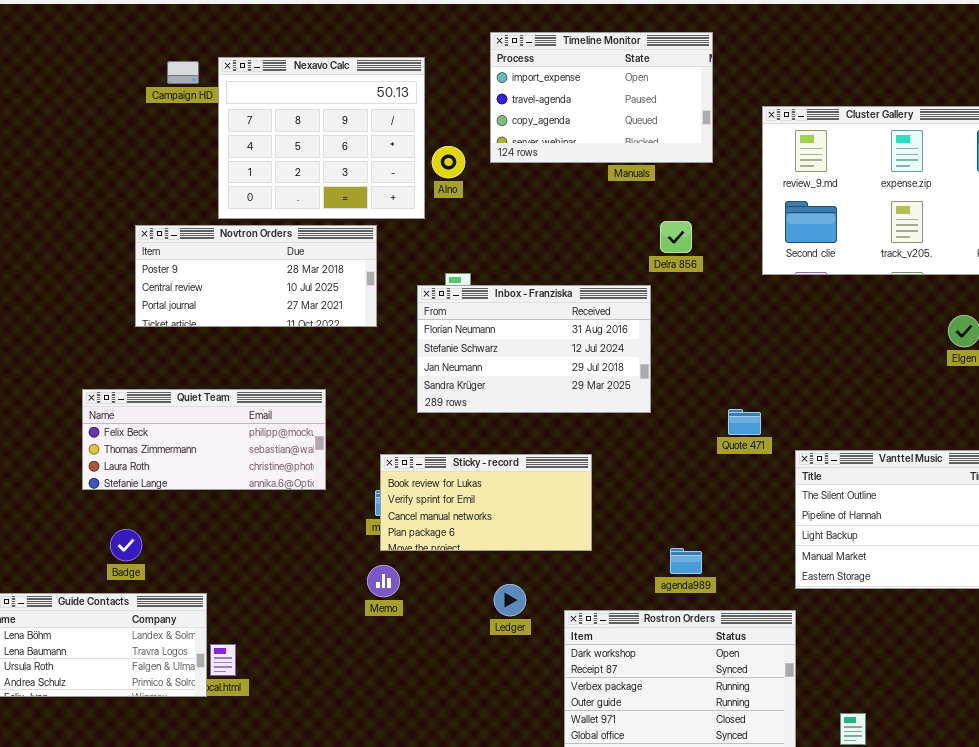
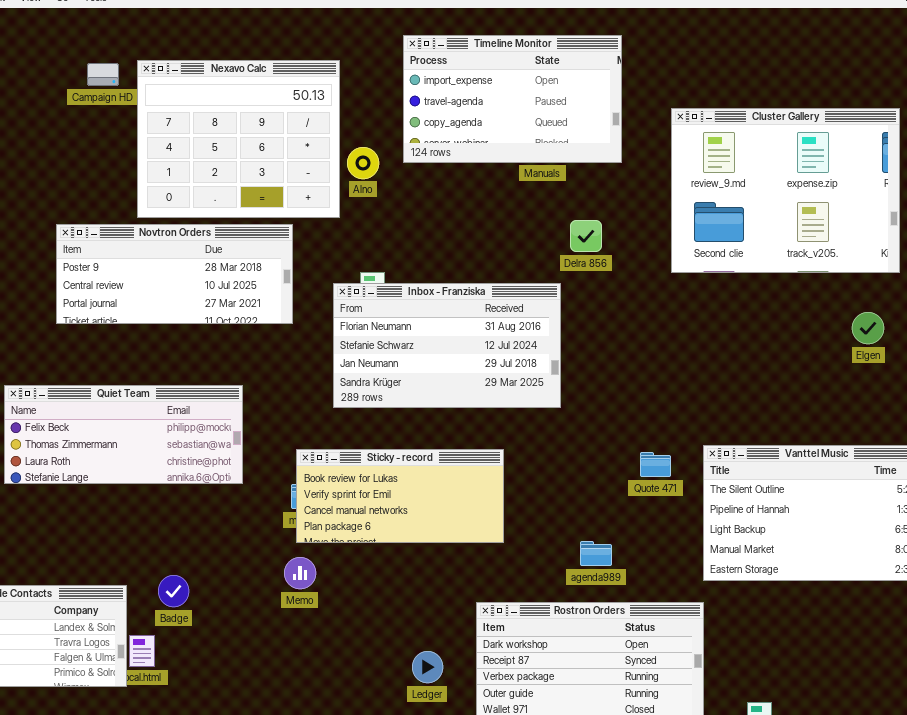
Quote 471: [728,409,761,435] -> [640,452,671,477], moved
Badge: [110,529,142,561] -> [158,575,189,607], moved
Ledger: [494,584,526,616] -> [412,651,443,683], moved

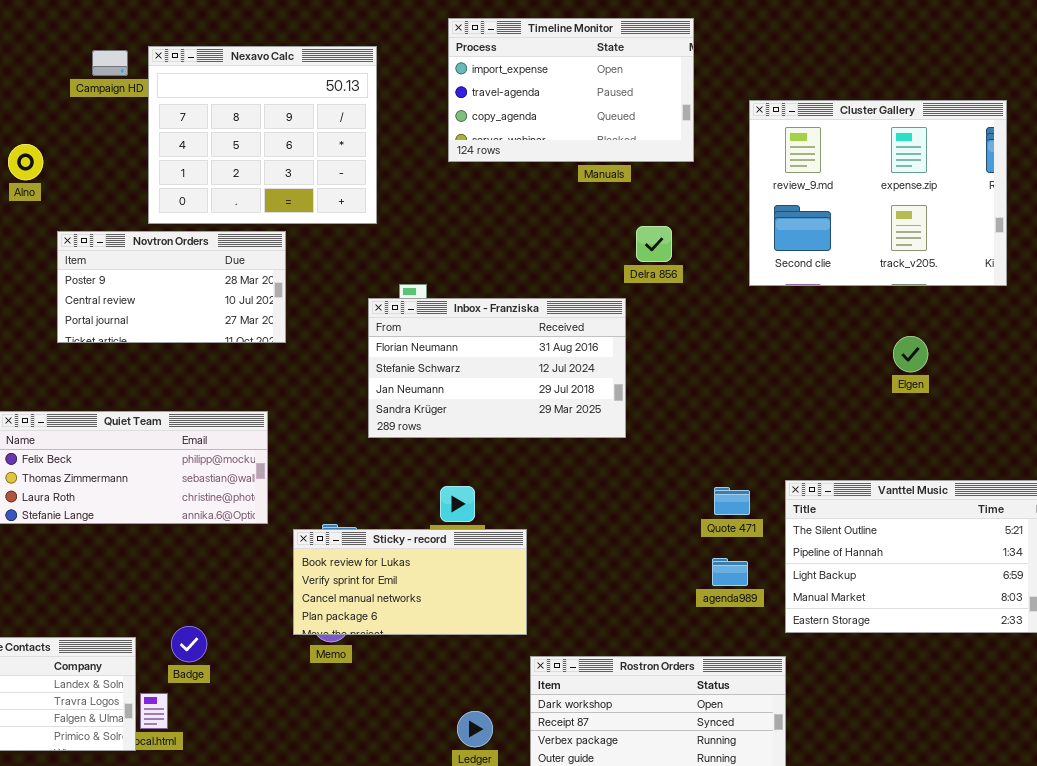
Alno: [347,147,379,179] -> [8,144,43,180], moved
Novtron Orders: [56,224,293,324] -> [57,231,286,343], resized
Elgen: [852,312,884,344] -> [893,336,928,372], moved
Sticky - record: [296,449,504,543] -> [293,529,527,635], moved
agenda989: [580,541,612,566] -> [712,558,748,586], moved

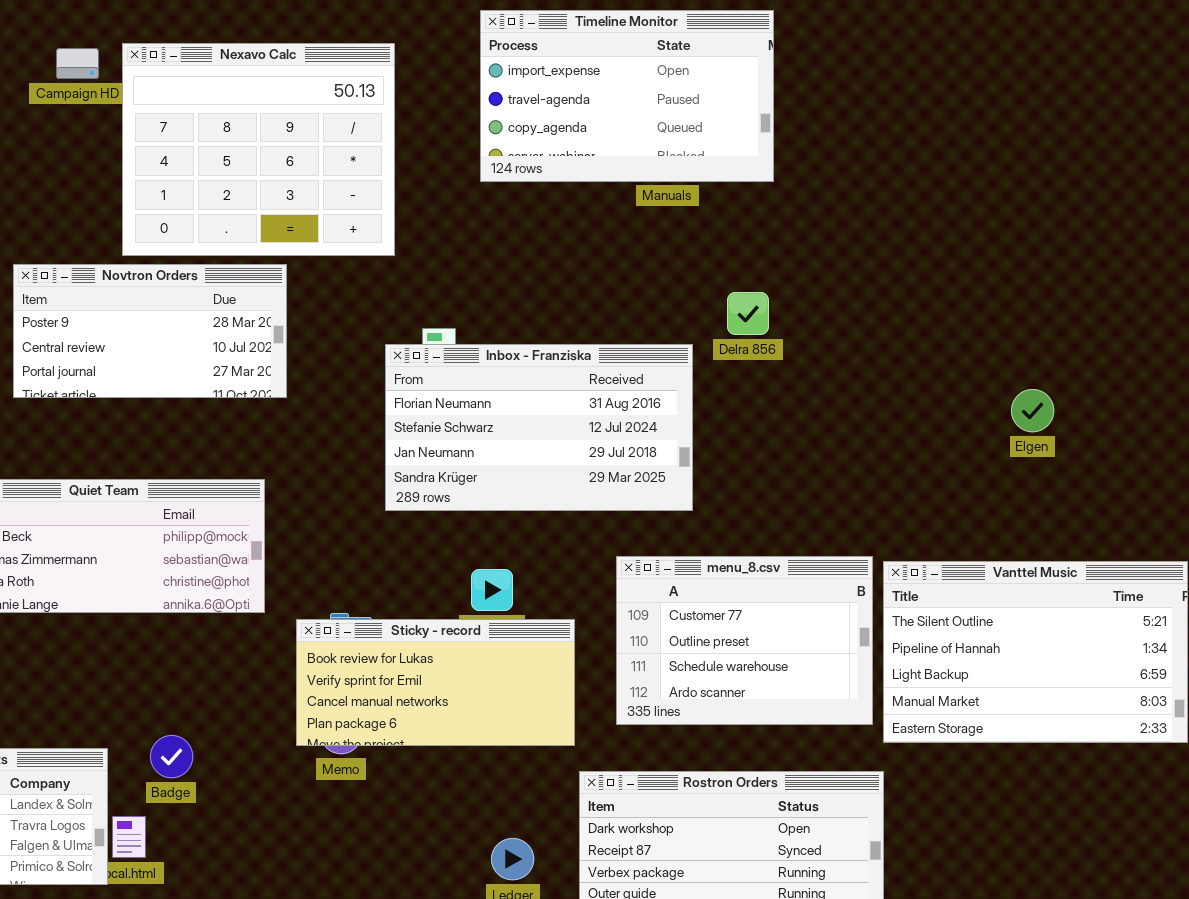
Cluster Gallery: [749,100,1007,286] -> none, closed
Delra 856: [636,226,672,262] -> [727,292,769,335], moved
menu_8.csv: none -> [616,556,873,725], opened

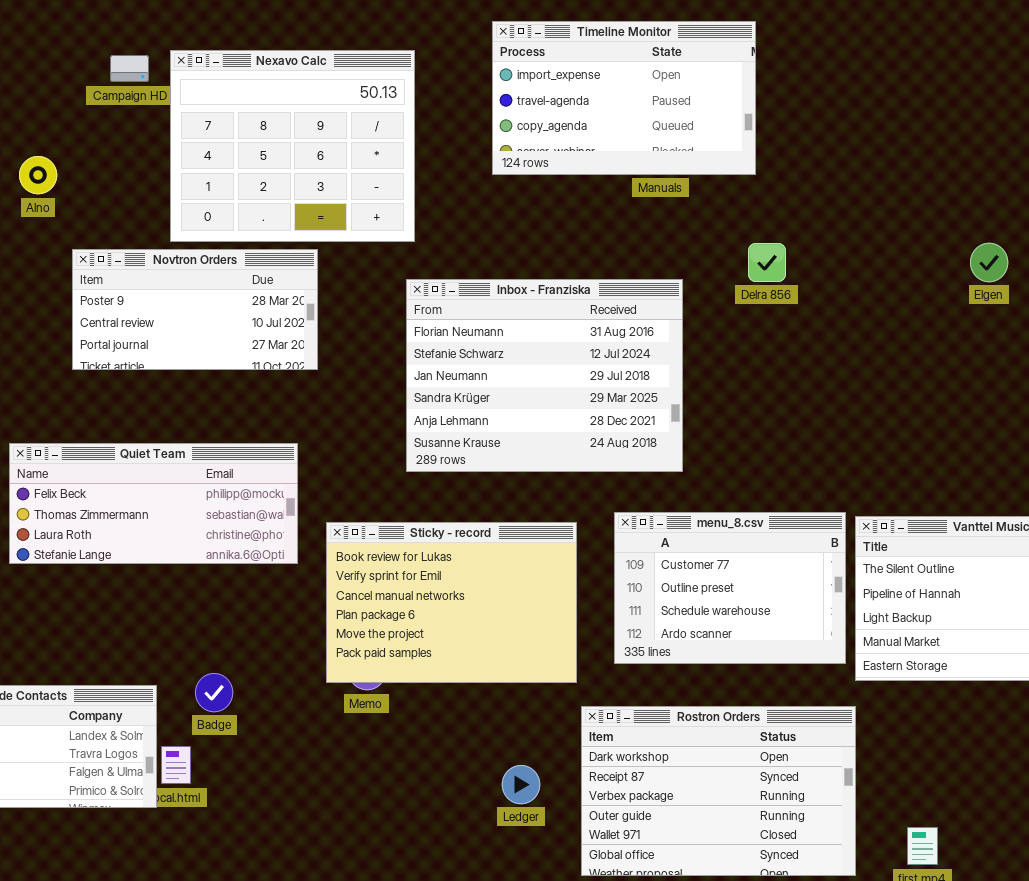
Delra 856: [727,292,769,335] -> [748,243,786,282], moved
Inbox - Franziska: [385,344,693,511] -> [406,279,683,472], resized
Elgen: [1011,389,1054,432] -> [970,243,1008,282], moved
Sticky - record: [296,619,575,746] -> [326,522,577,683], resized

